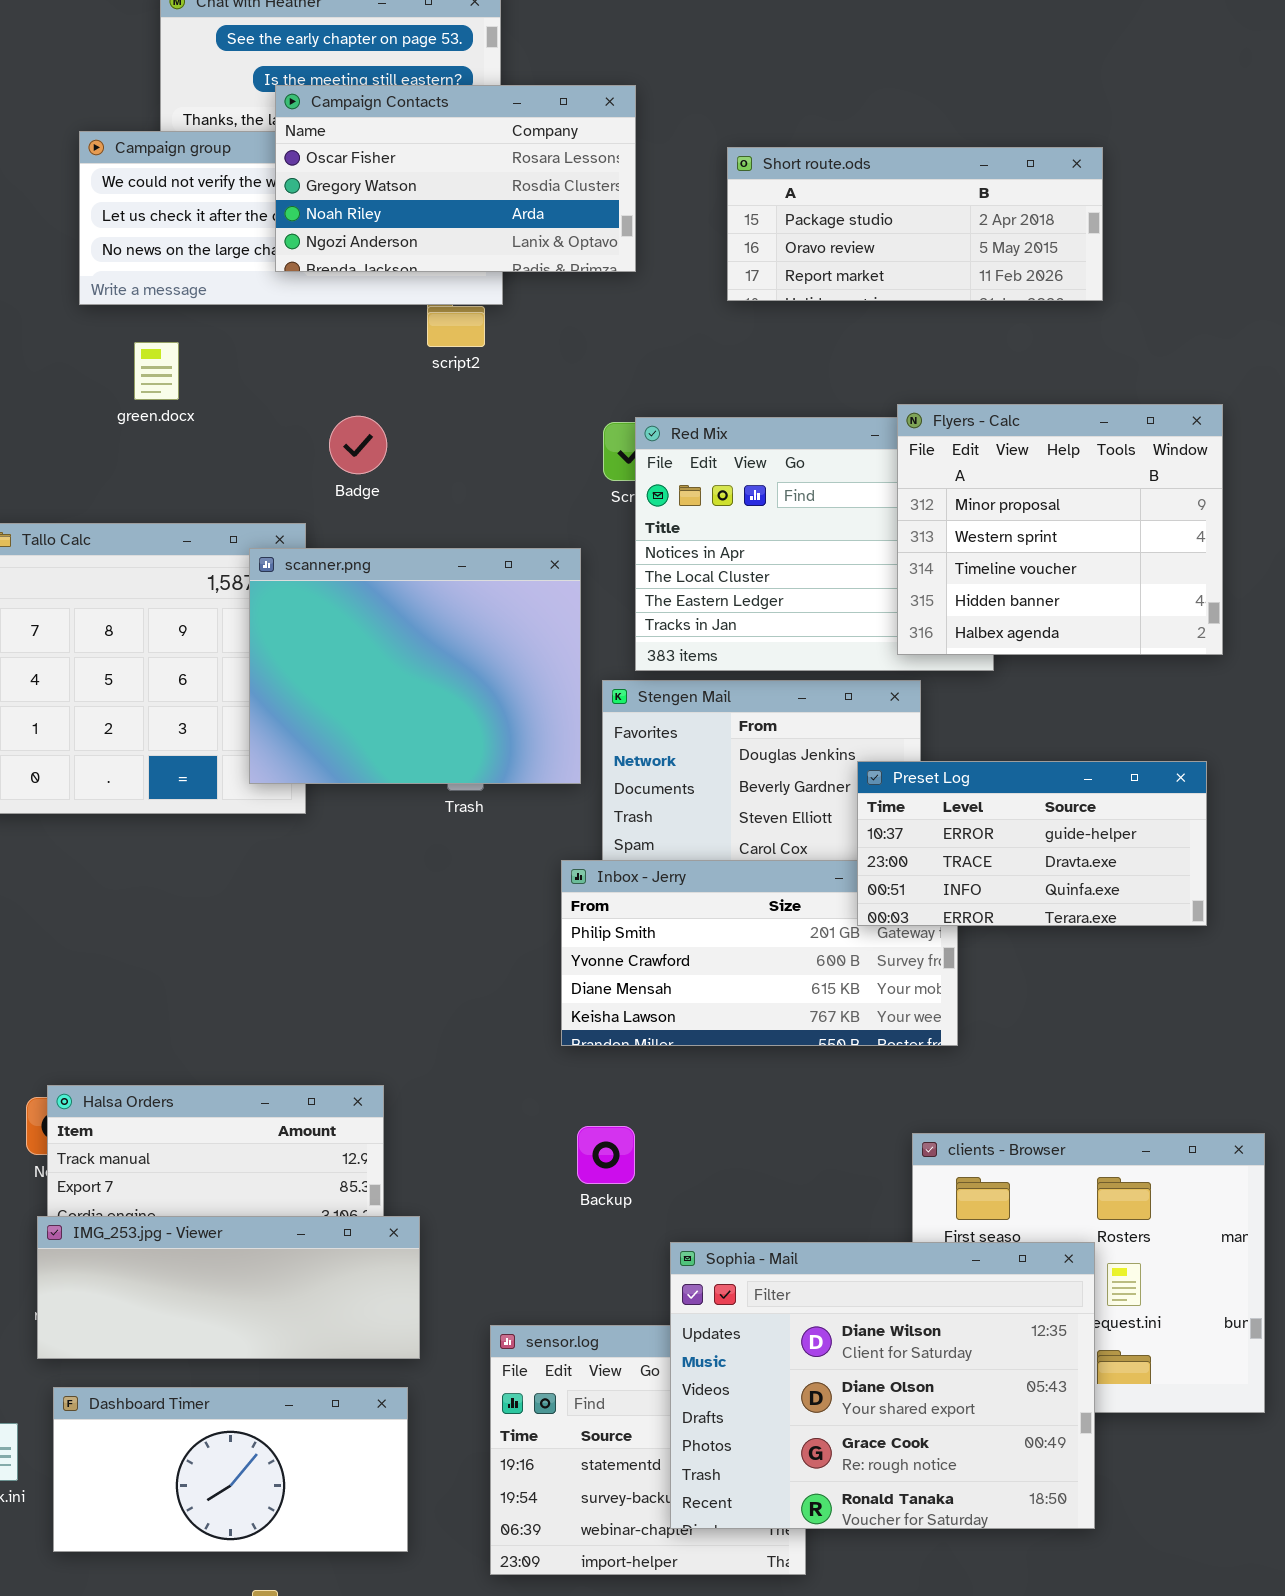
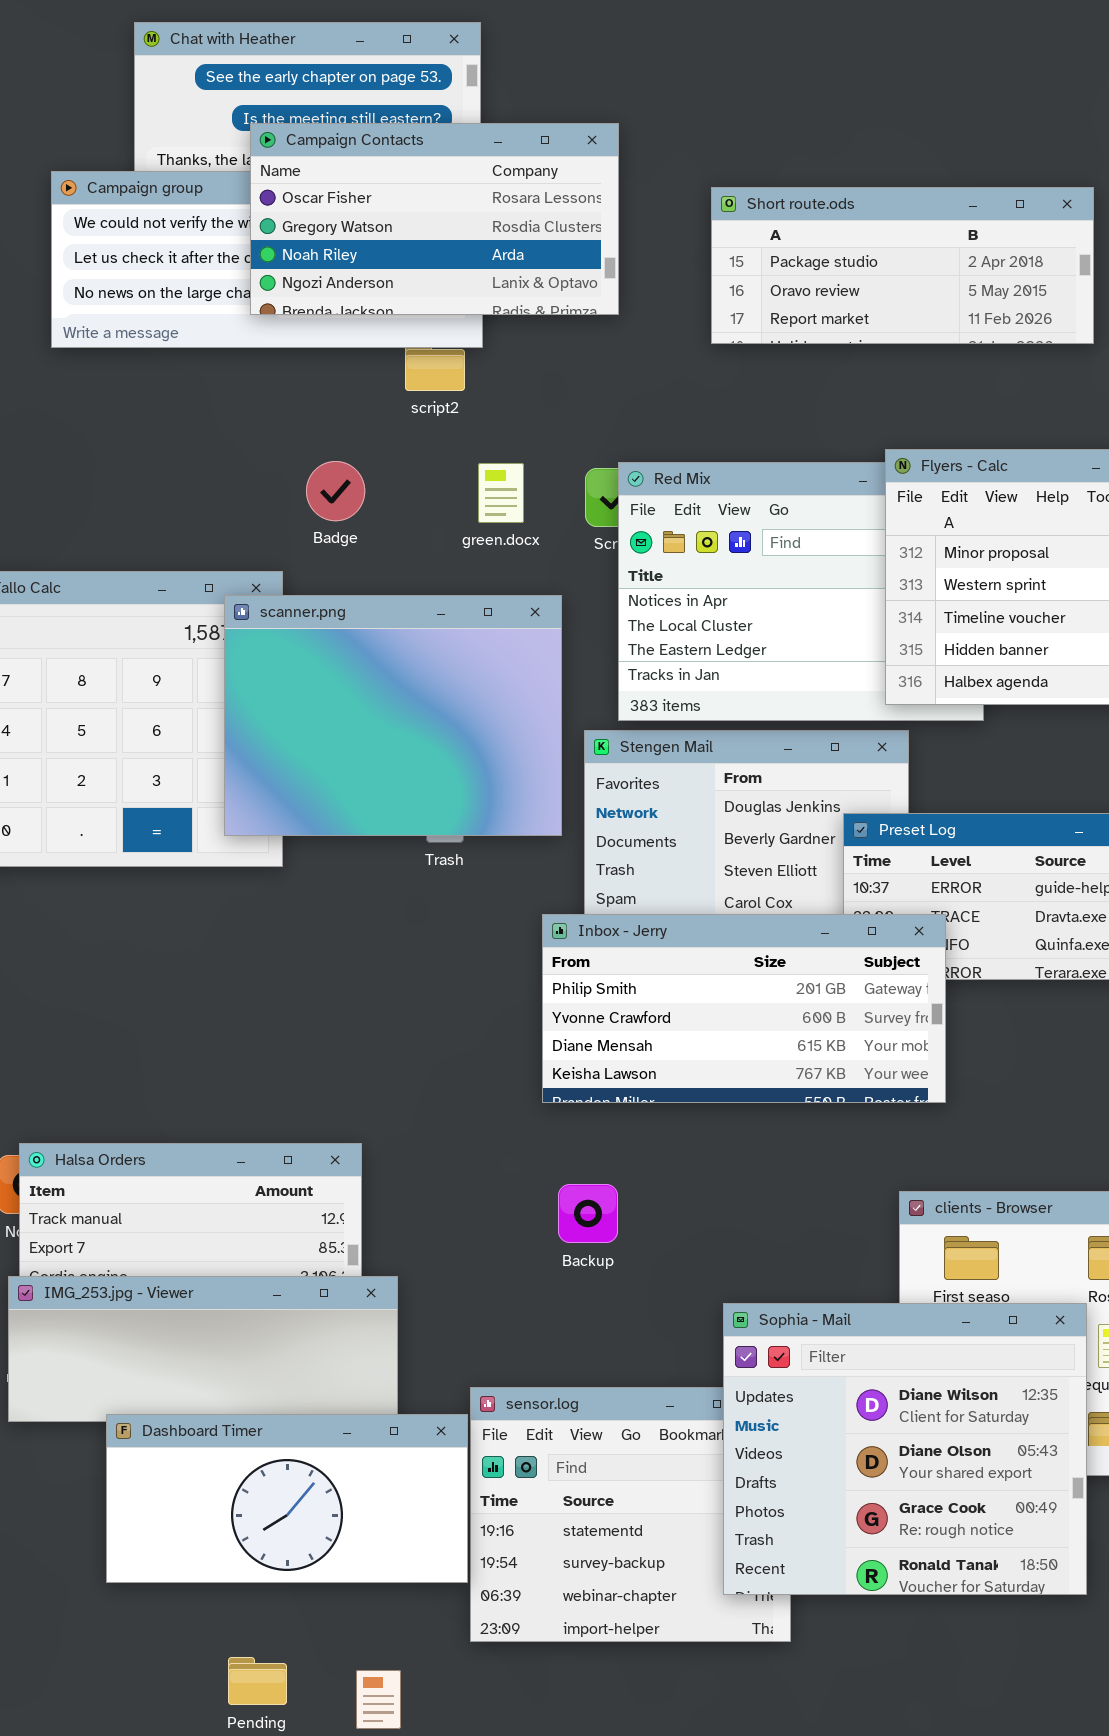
green.docx: [134,342,179,400] -> [478,463,524,523], moved
Inbox - Jerry: [561,860,958,1046] -> [542,914,946,1103], raised
Sophia - Mail: [670,1242,1095,1529] -> [723,1303,1087,1595], resized
Dashboard Timer: [53,1387,408,1552] -> [106,1414,468,1583], moved

